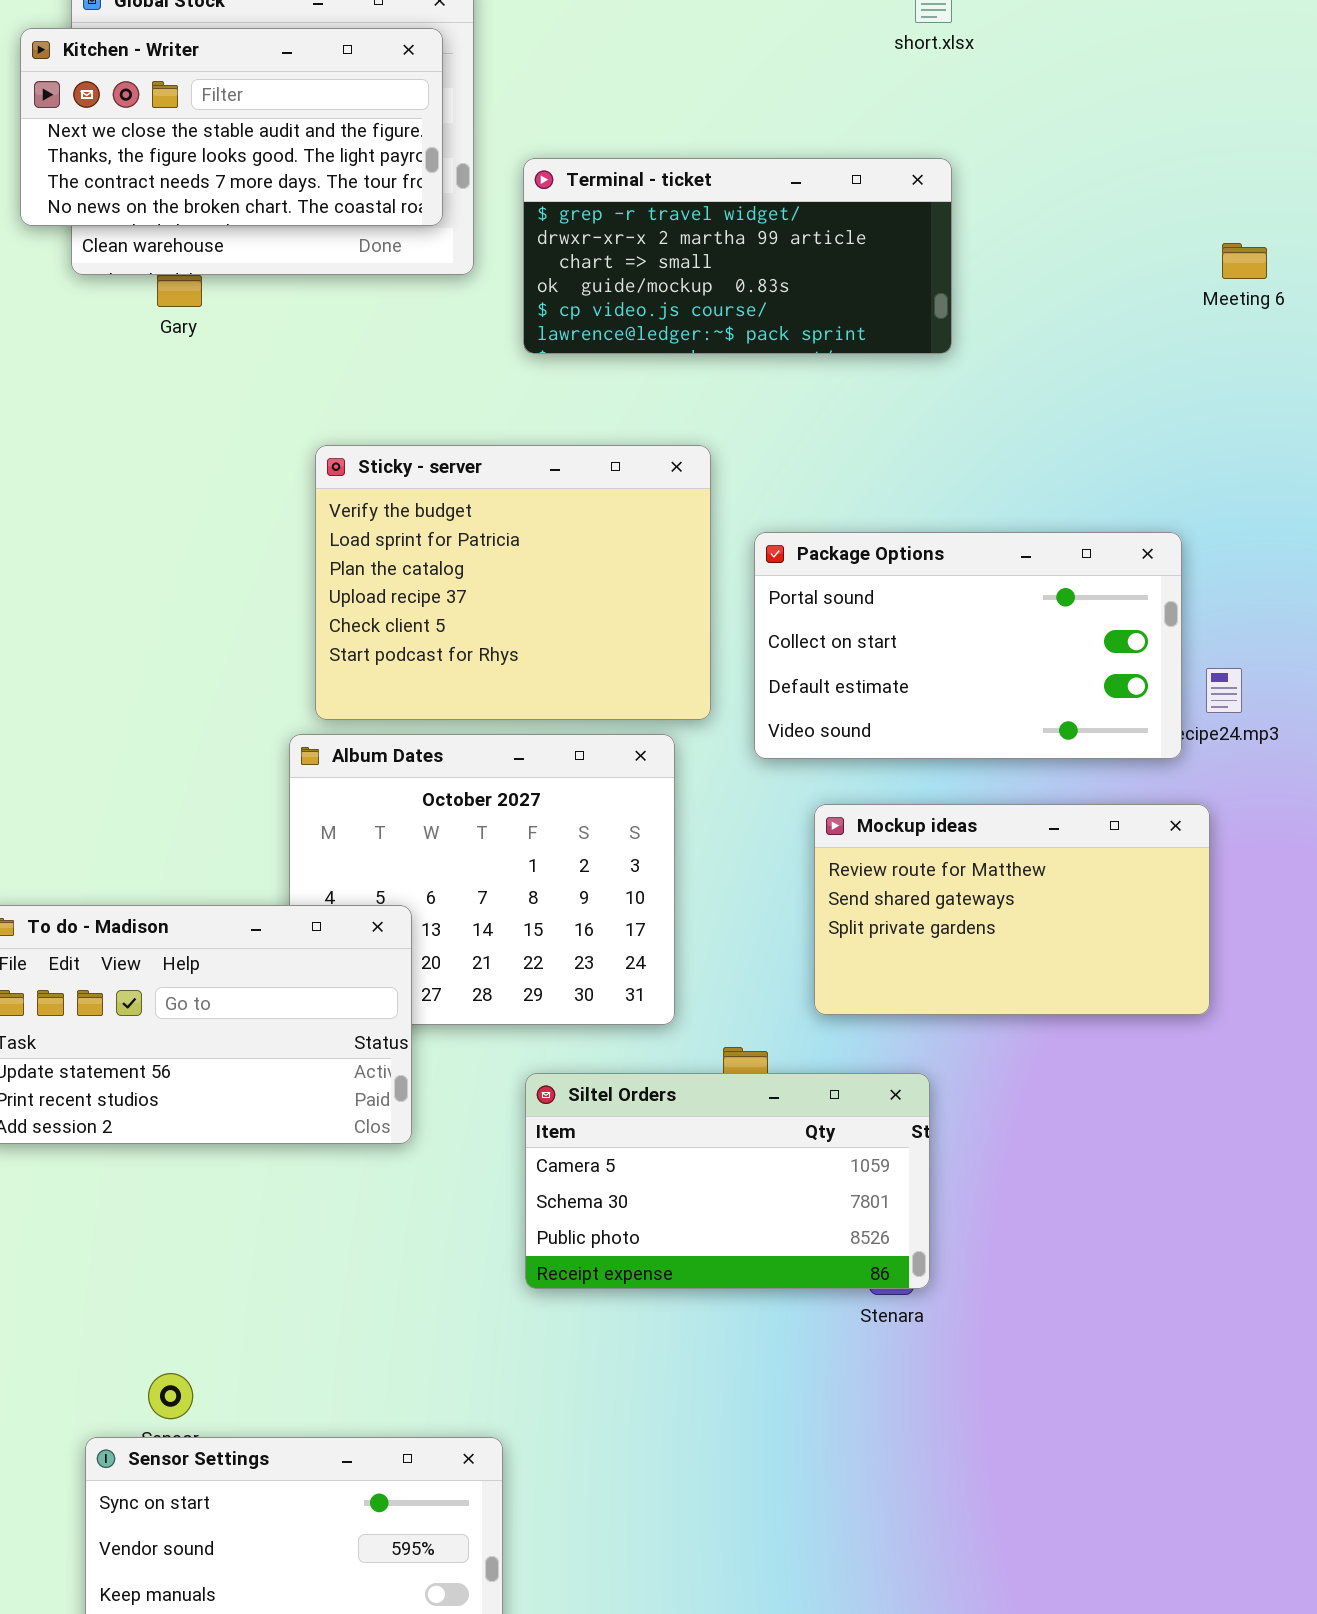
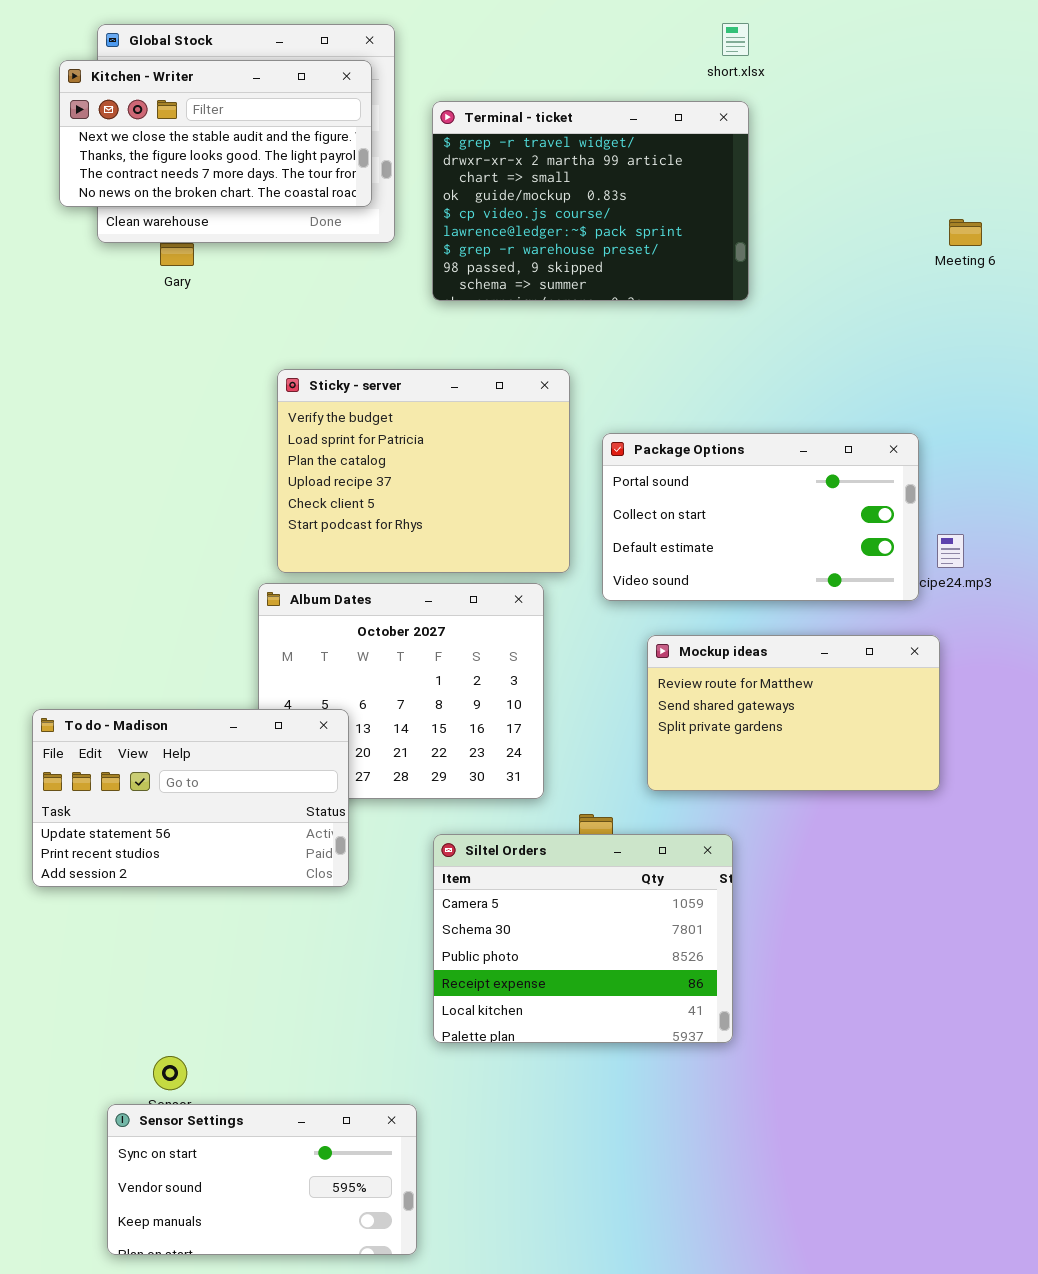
Terminal - ticket: [523,158,952,354] -> [432,101,749,301], resized
Siltel Orders: [525,1073,930,1289] -> [433,834,733,1043], resized

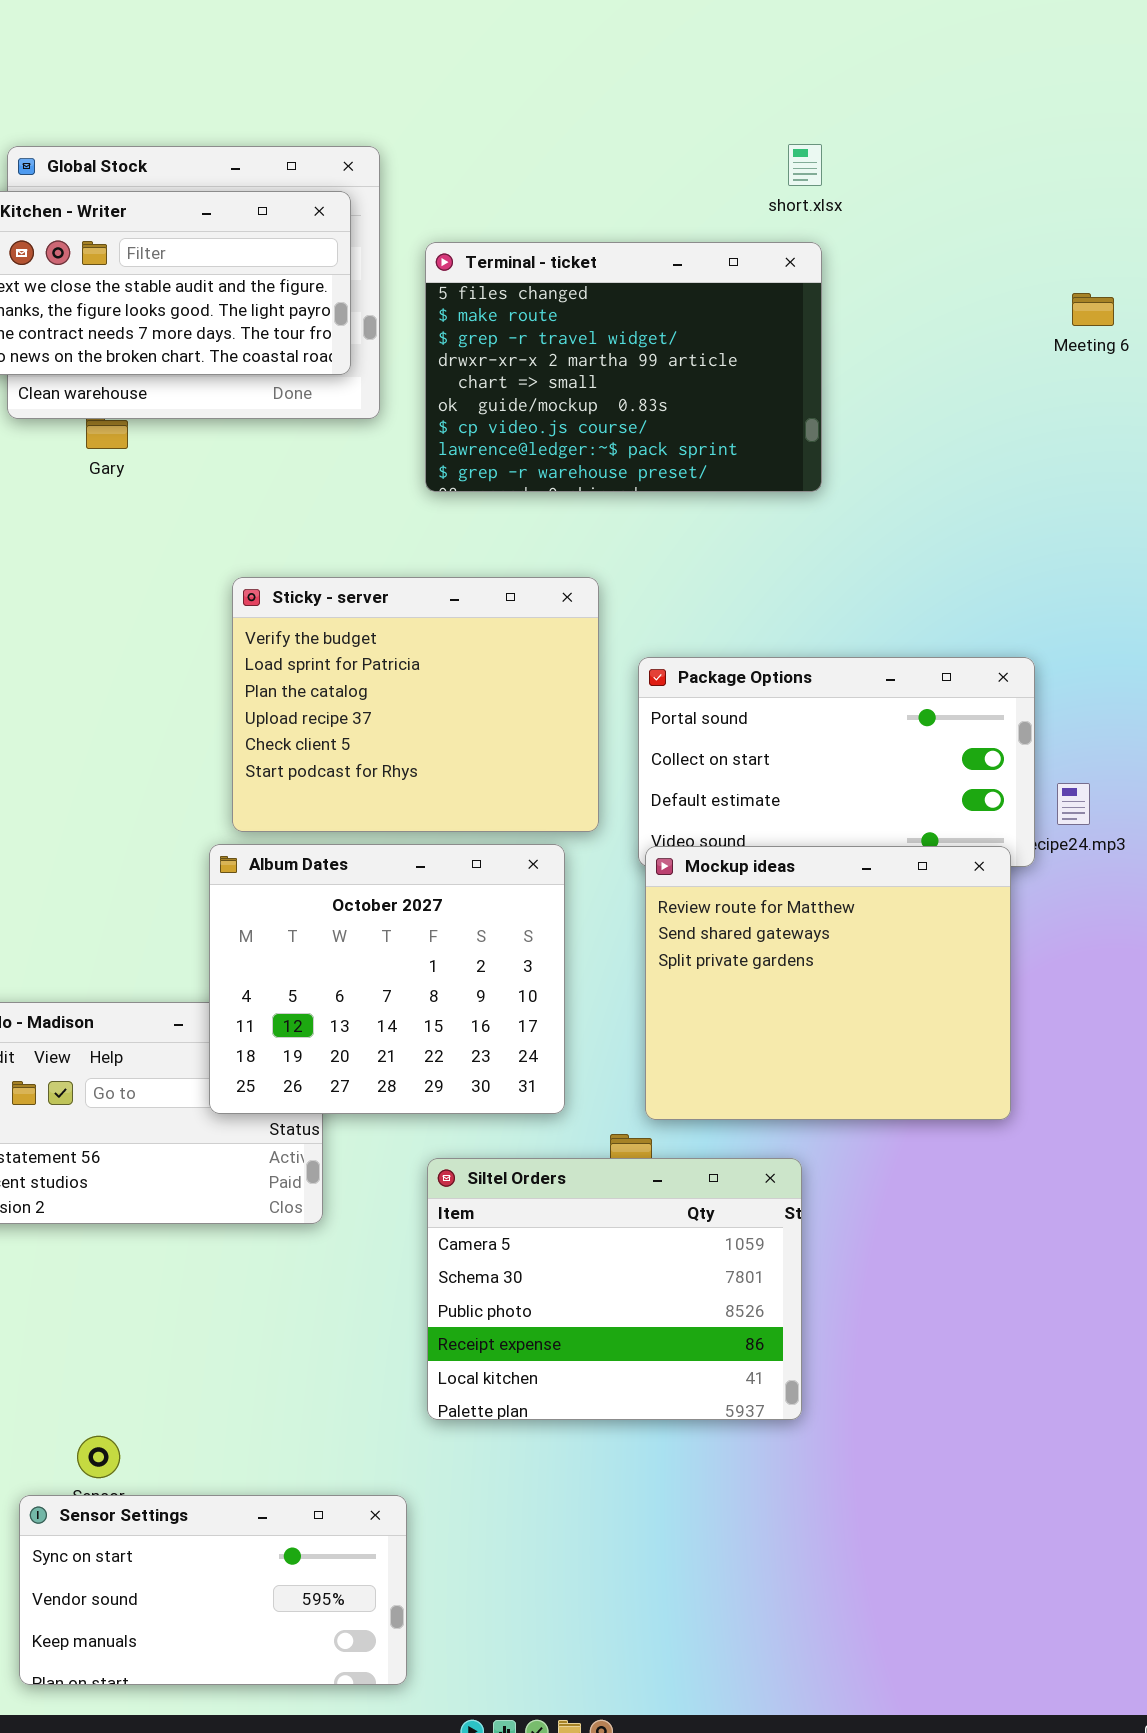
Terminal - ticket: [432,101,749,301] -> [425,242,822,492], scrolled up 2 rows
Meeting 6: [949,219,982,246] -> [1072,293,1114,326], moved
Album Dates: [258,583,544,799] -> [209,844,565,1114], raised
Mockup ideas: [647,635,940,791] -> [645,846,1011,1120], moved, resized

